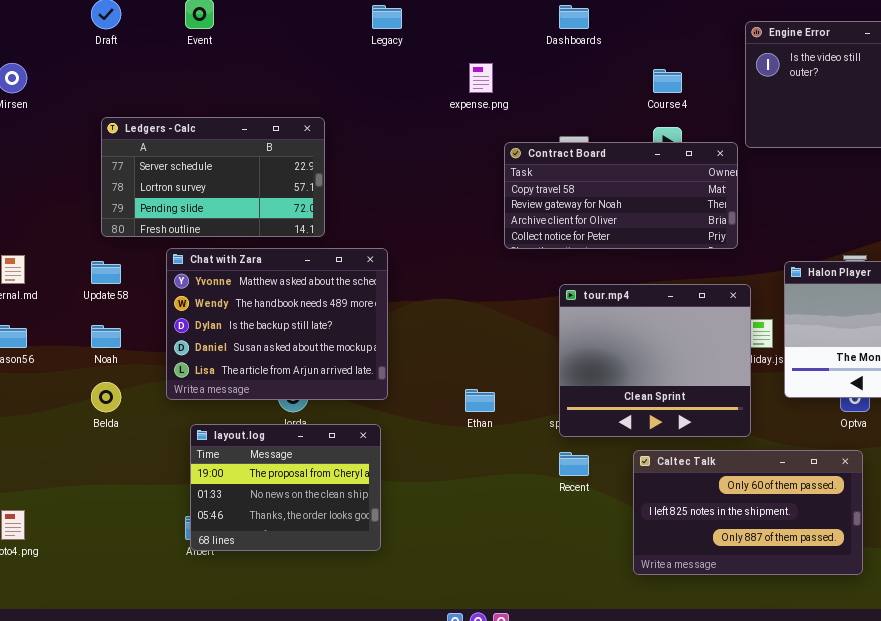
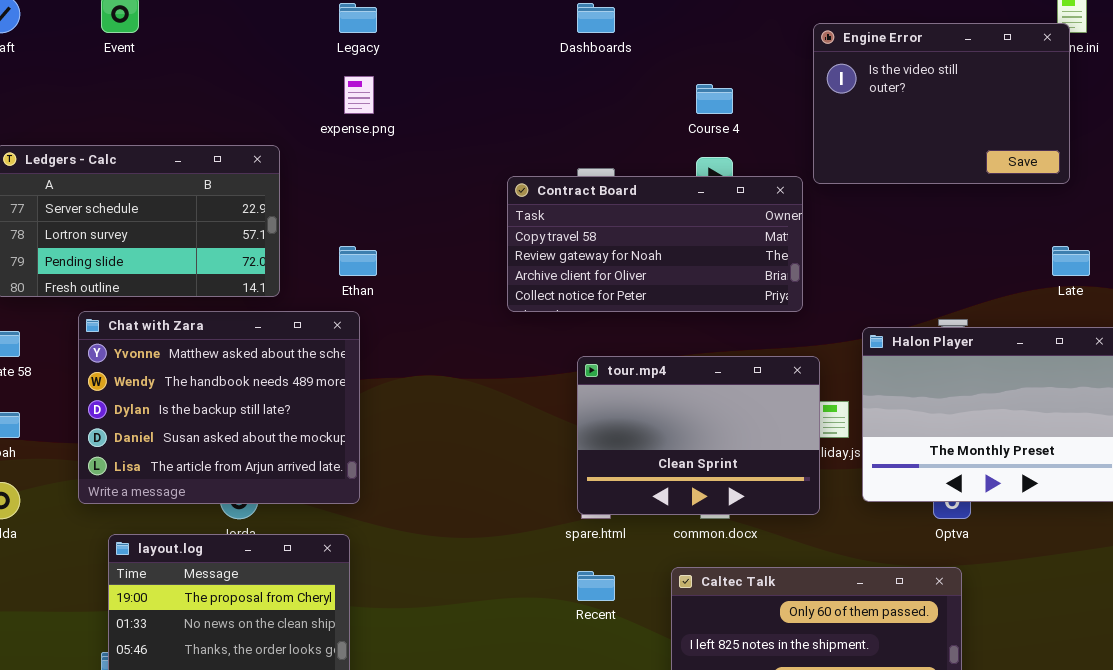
expense.png: [469,63,493,93] -> [344,76,374,114], moved
tour.mp4: [559,284,751,437] -> [577,356,820,515], resized
Ethan: [465,389,495,412] -> [339,246,377,276], moved

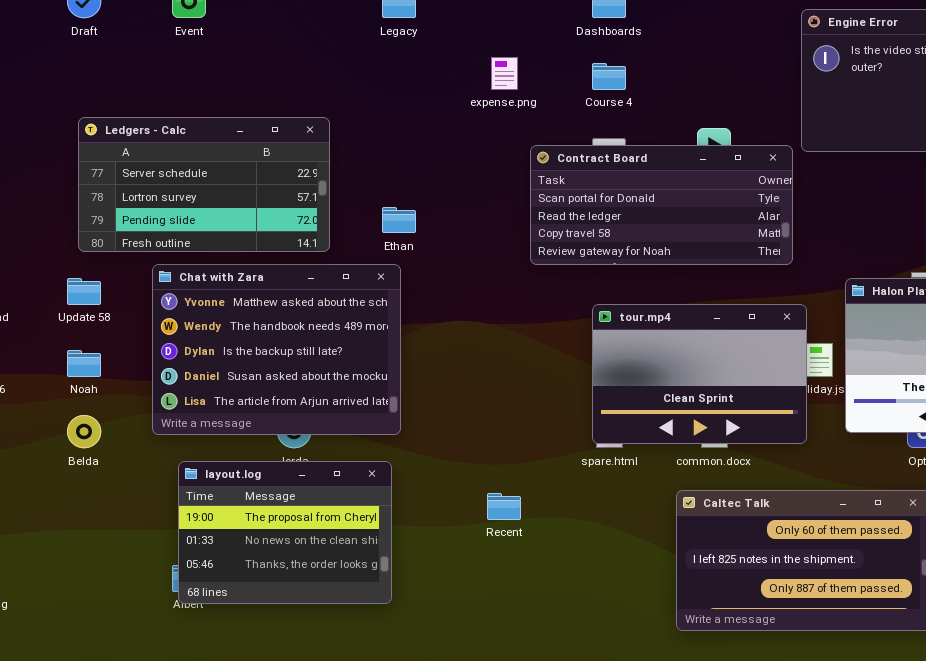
expense.png: [344,76,374,114] -> [491,57,518,90], moved
Course 4: [696,84,733,114] -> [592,63,626,90], moved
Contract Board: [507,176,803,312] -> [530,145,793,265], scrolled up 2 rows
Recent: [577,571,615,601] -> [487,493,521,520], moved

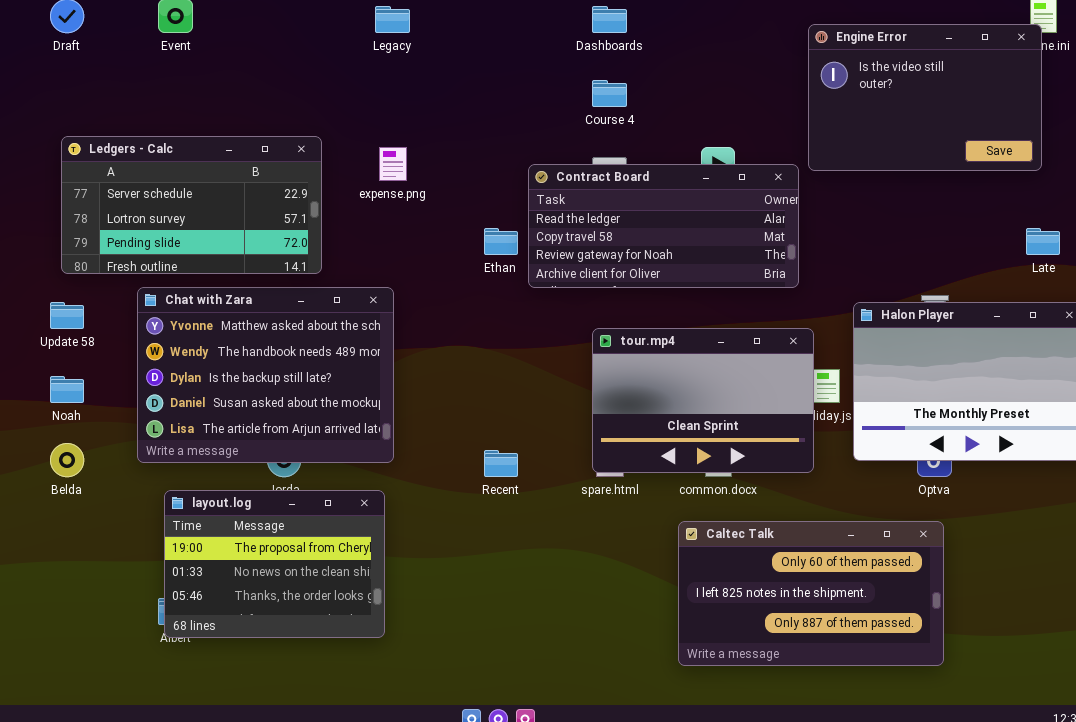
expense.png: [491,57,518,90] -> [379,147,407,181], moved
Contract Board: [530,145,793,265] -> [528,164,799,288], scrolled down 1 row
Ethan: [382,207,416,233] -> [484,228,518,255], moved
Recent: [487,493,521,520] -> [484,450,518,477], moved

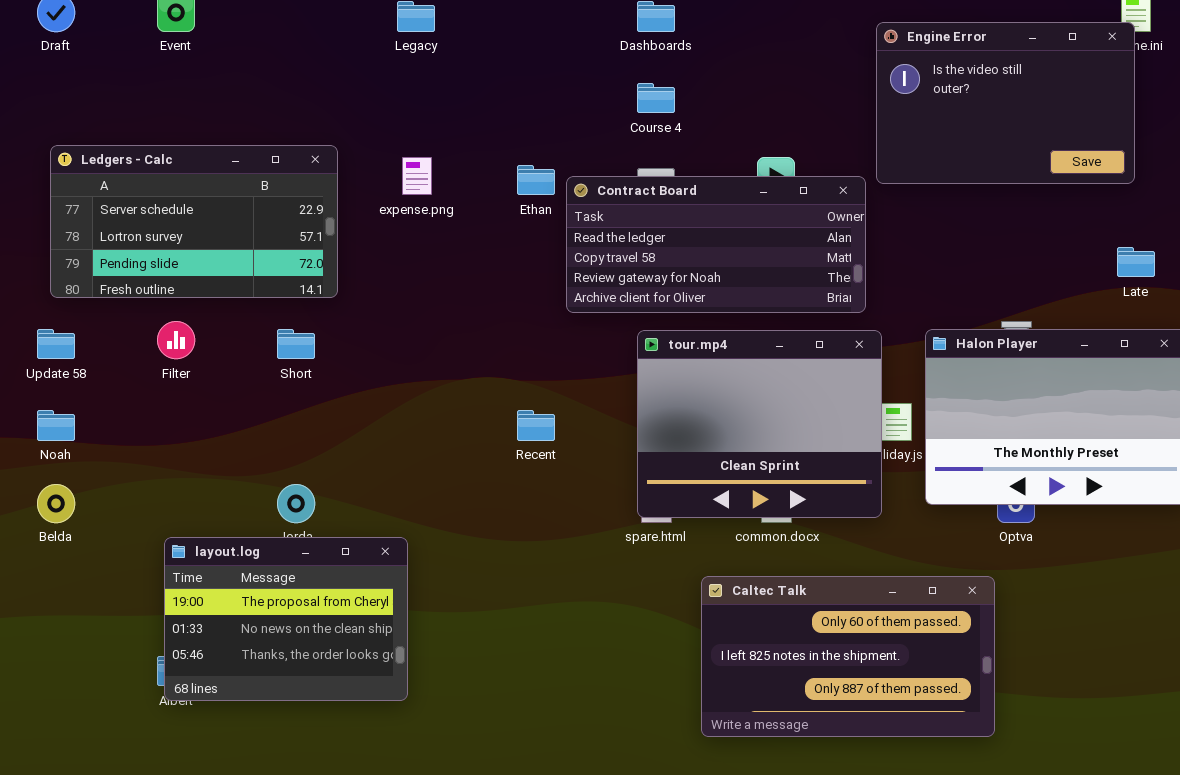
Ethan: [484,228,518,255] -> [517,165,555,195], moved
Chat with Zara: [137,287,394,463] -> none, closed
tour.mp4: [592,328,814,473] -> [637,330,882,518], resized
Recent: [484,450,518,477] -> [517,410,555,441], moved
Caltec Talk: [678,521,944,666] -> [701,576,995,737], moved

